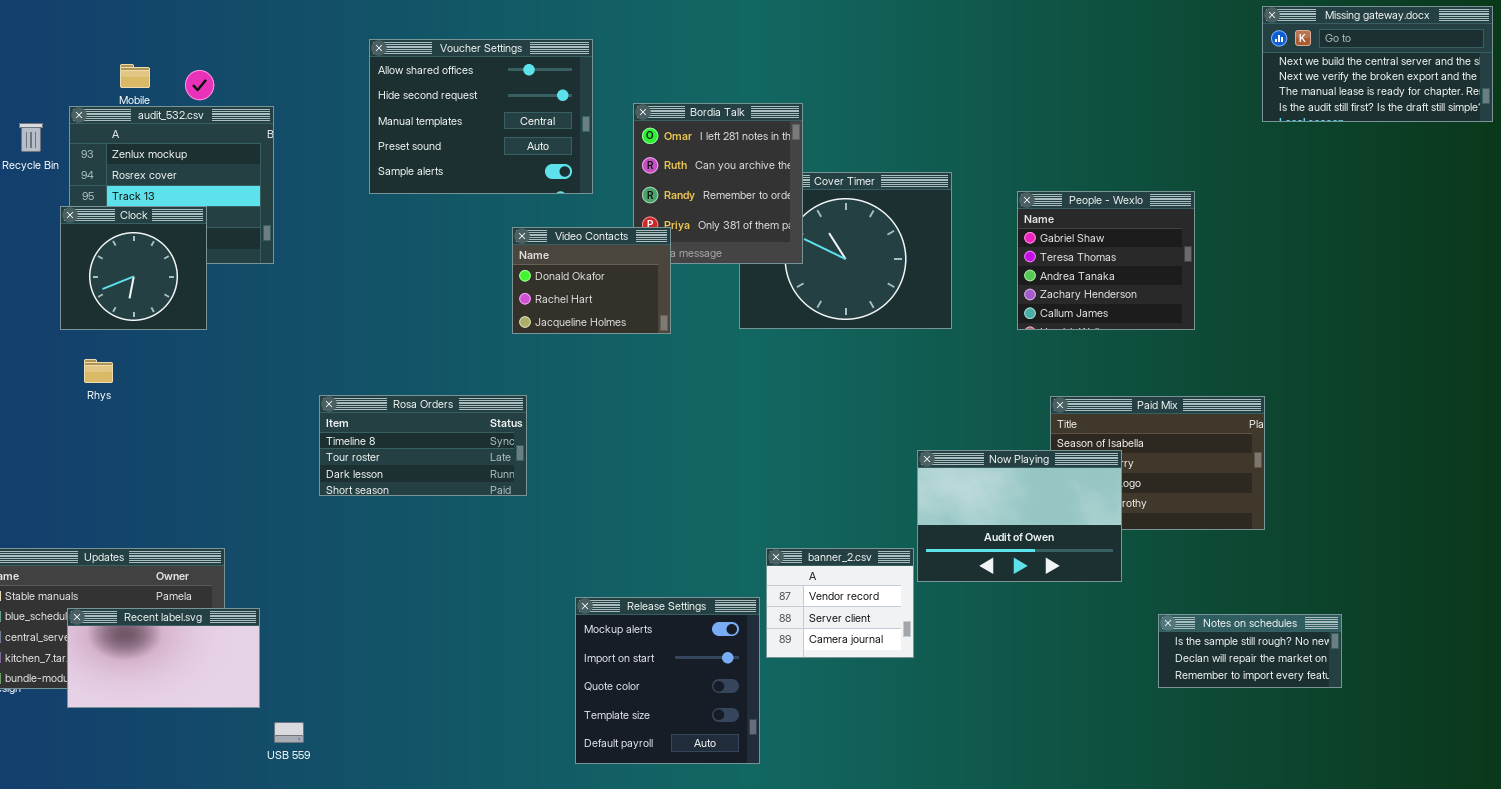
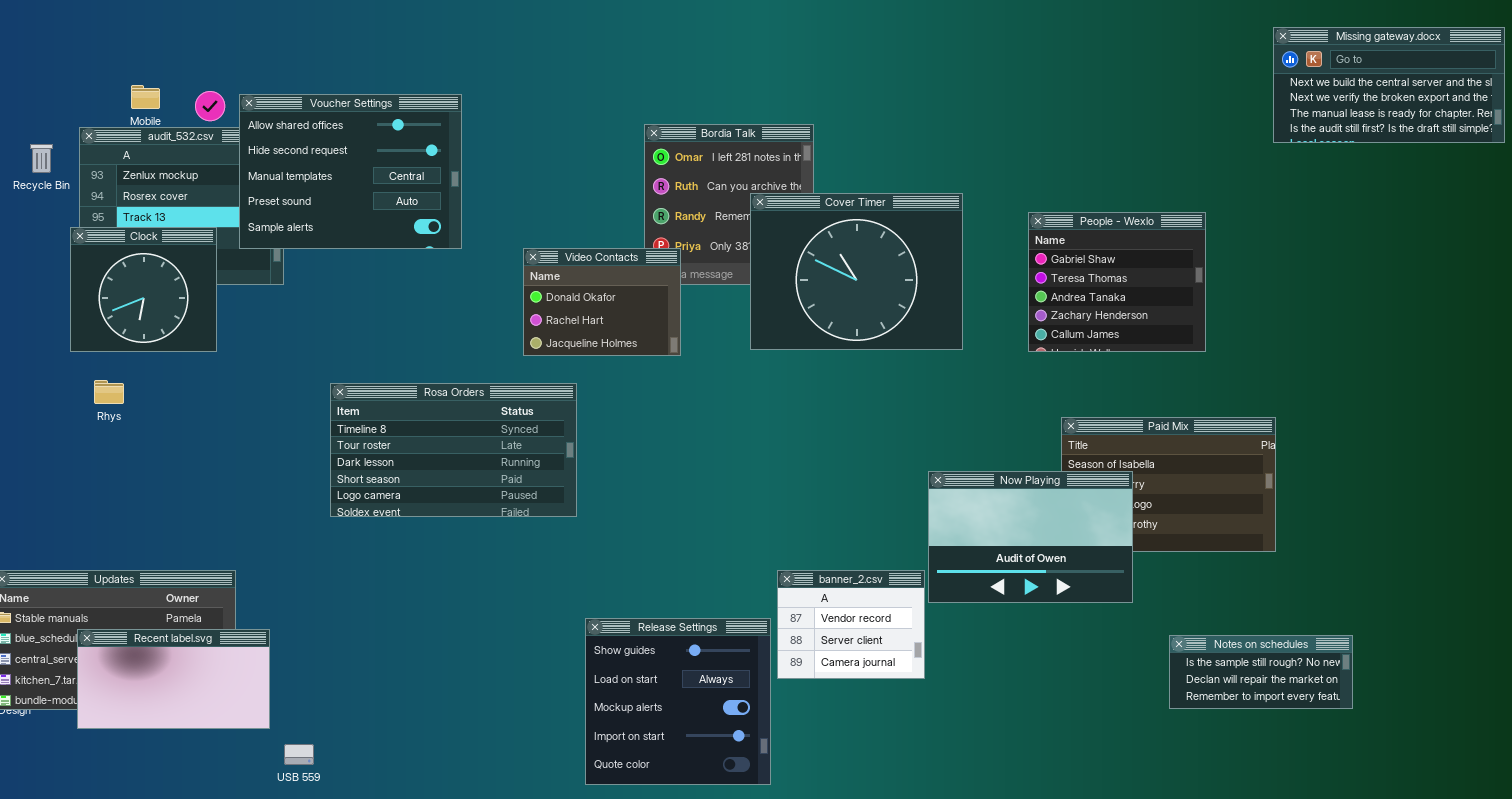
Voucher Settings: [369,39,593,194] -> [239,94,462,249], moved
Cover Timer: [739,172,952,329] -> [750,193,963,350], raised
Rosa Orders: [319,395,527,496] -> [330,383,577,517], resized
Release Settings: [575,597,760,764] -> [585,618,771,785], scrolled up 2 rows

